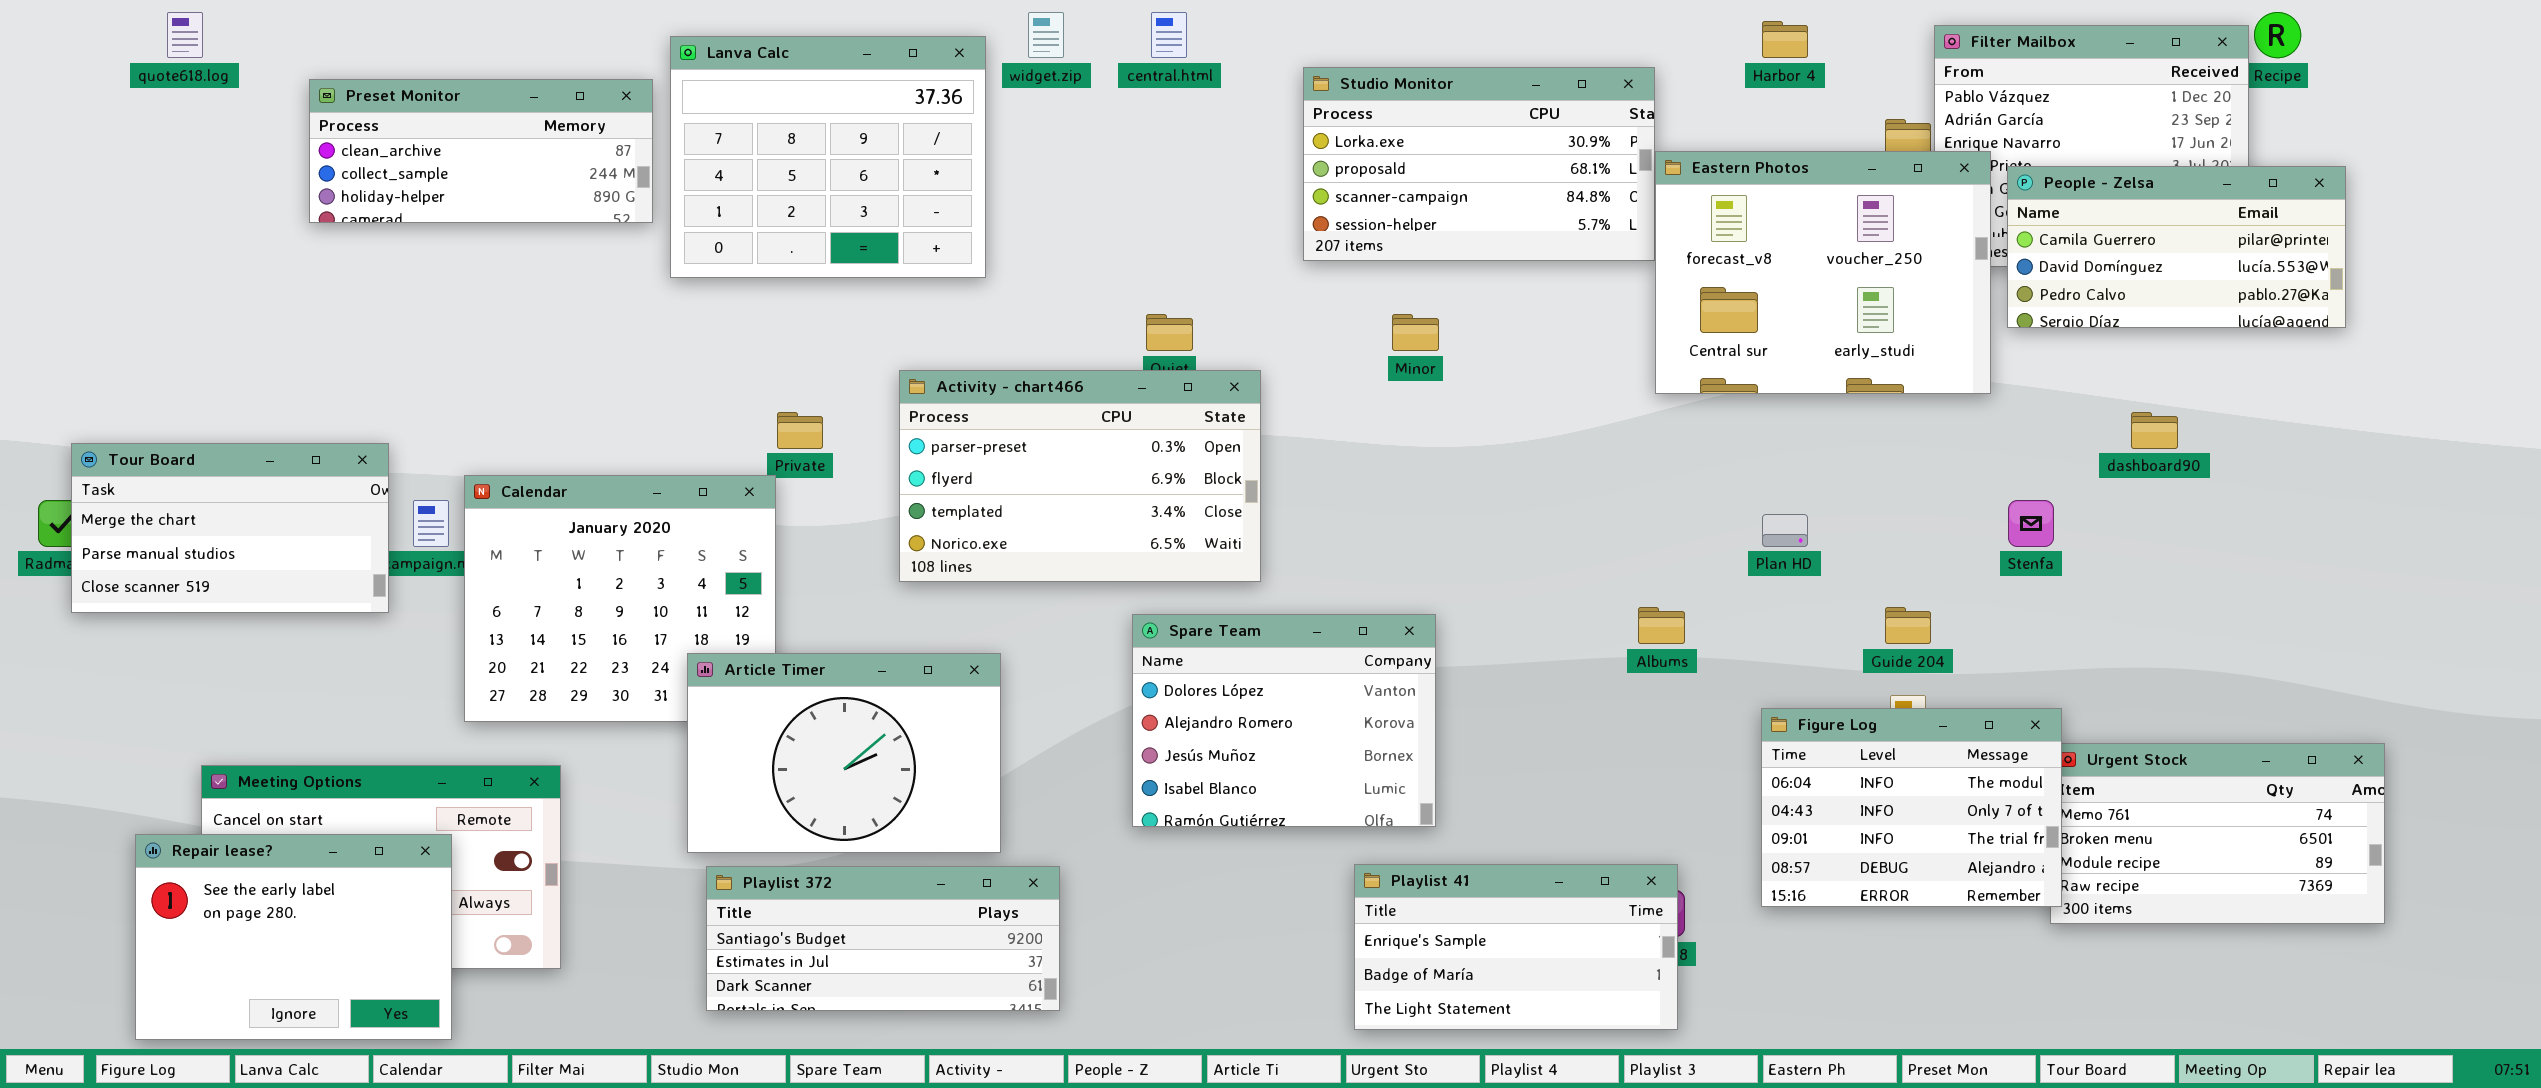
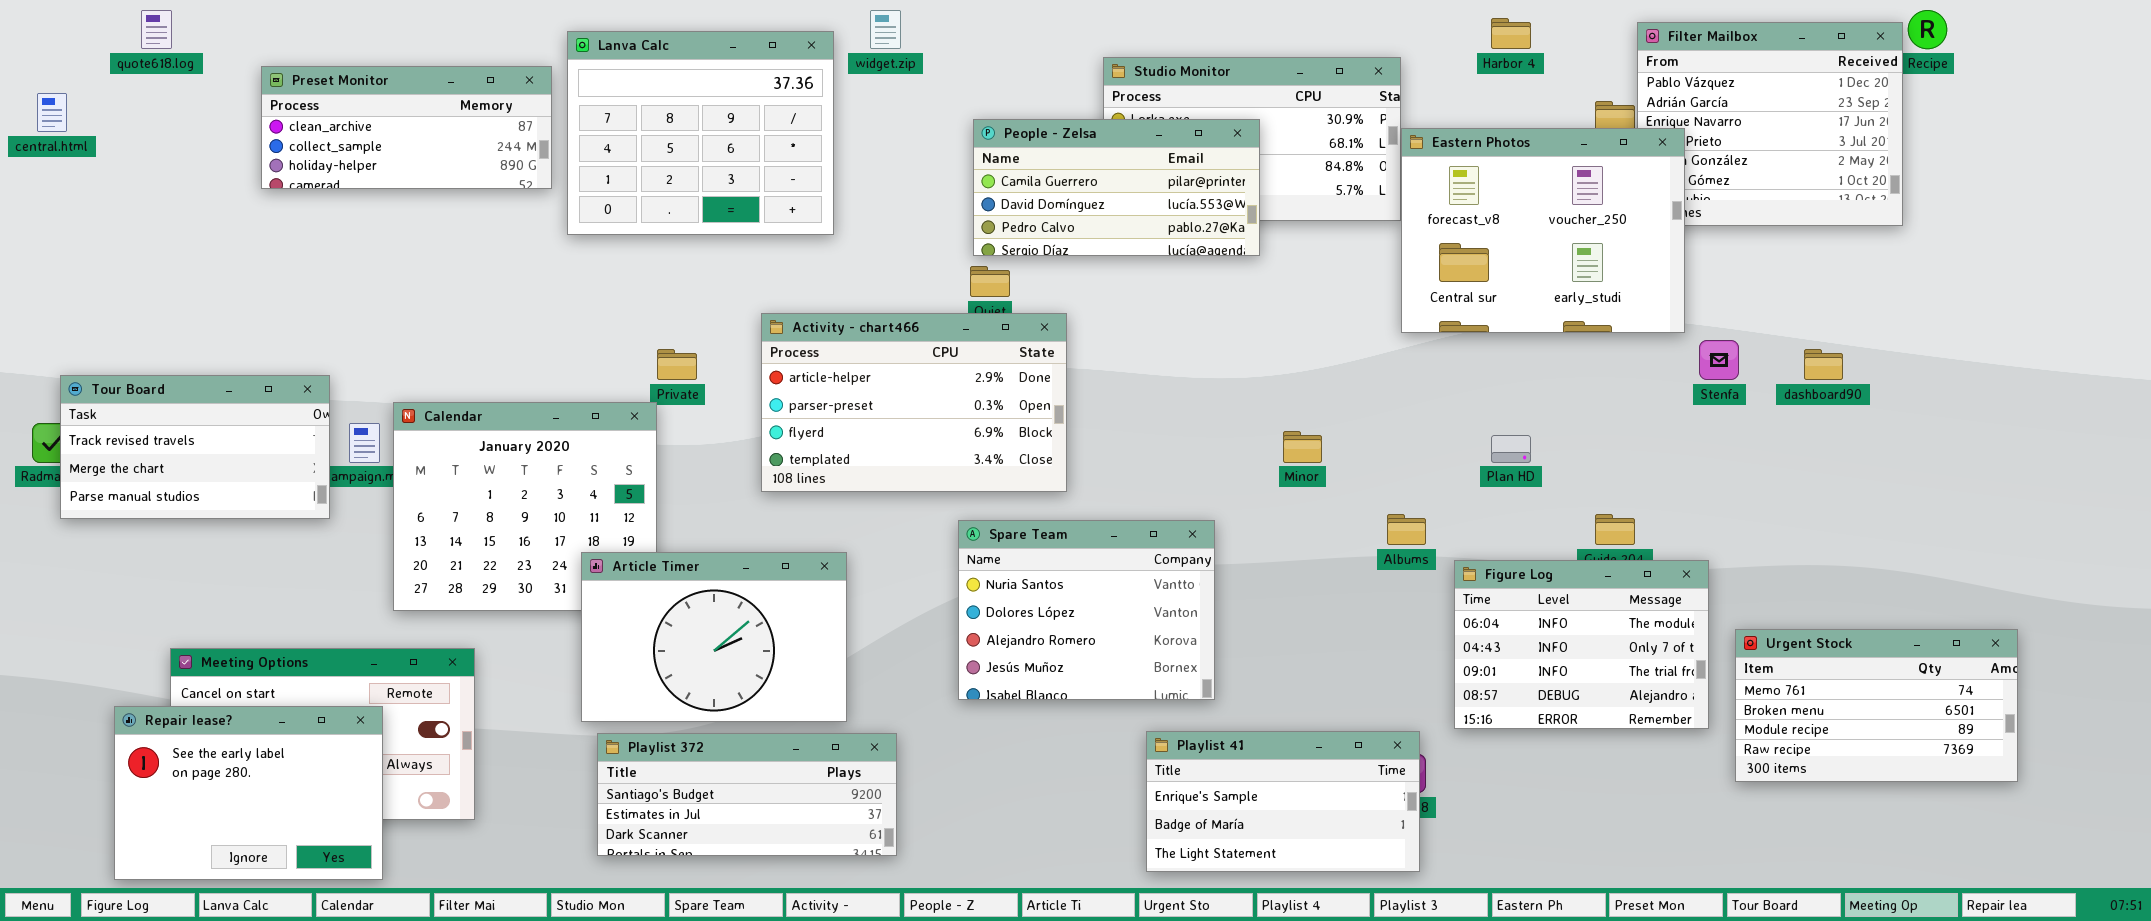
central.html: [1151,12,1187,58] -> [37,93,67,132], moved
People - Zelsa: [2007,166,2346,328] -> [973,119,1260,256], moved
Minor: [1392,314,1439,351] -> [1283,431,1322,463], moved
Activity - chart466: [899,370,1261,582] -> [761,313,1067,492], scrolled up 1 row
Tour Board: [71,443,389,613] -> [60,375,330,519], scrolled up 1 row
Stenfa: [2008,500,2054,547] -> [1699,340,1739,380], moved
Spare Team: [1132,614,1436,827] -> [958,520,1215,700], scrolled up 1 row
Figure Log: [1761,708,2062,907] -> [1454,560,1709,729], moved

